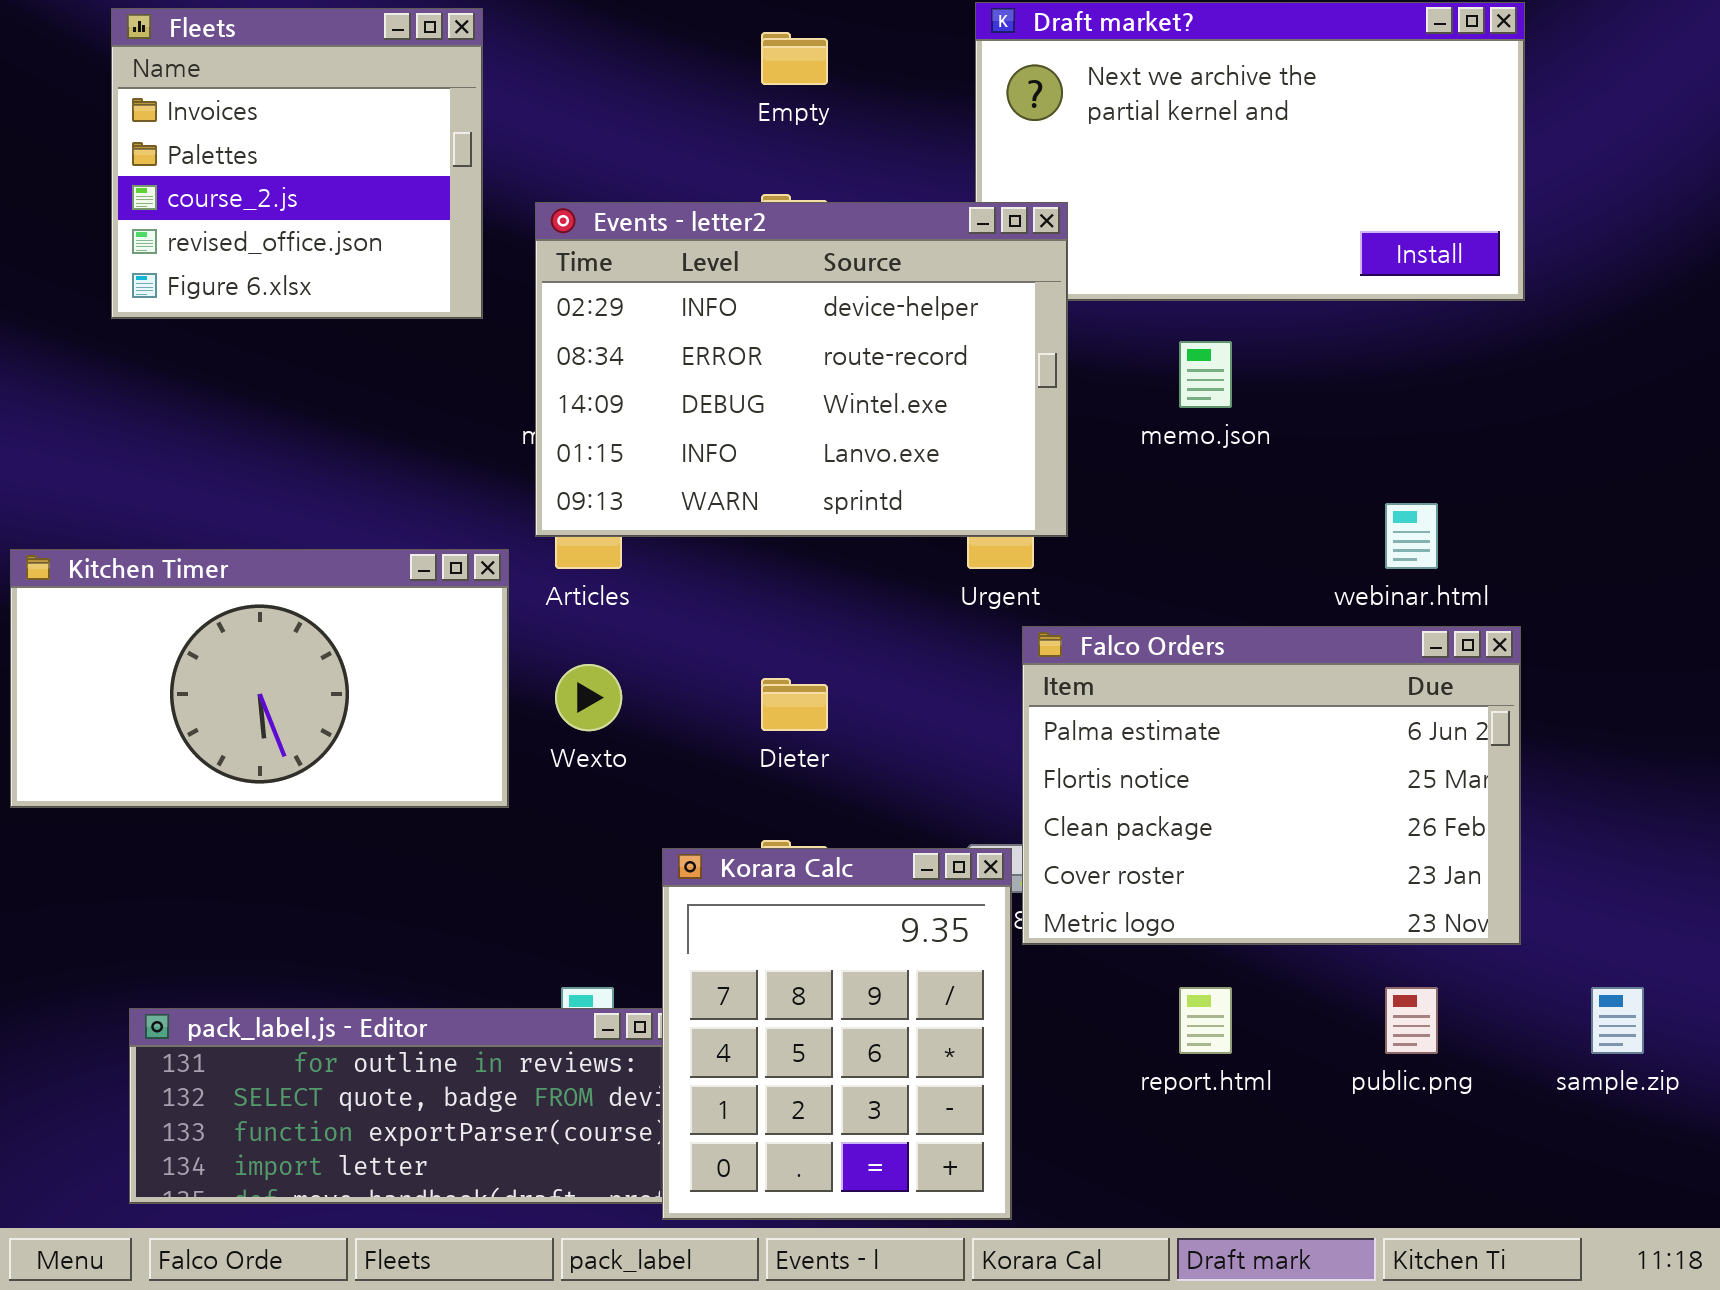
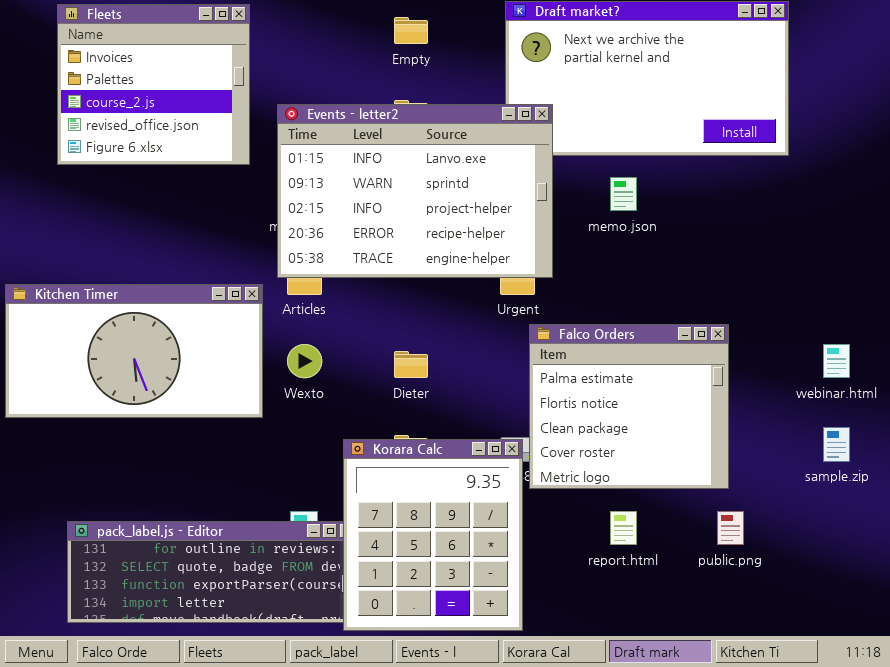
Events - letter2: [535,202,1068,537] -> [277,104,553,278], scrolled down 3 rows
webinar.html: [1385,503,1438,569] -> [823,344,850,378], moved
Falco Orders: [1022,626,1521,945] -> [529,324,729,489], resized
sample.zip: [1591,987,1644,1054] -> [823,427,850,462], moved

